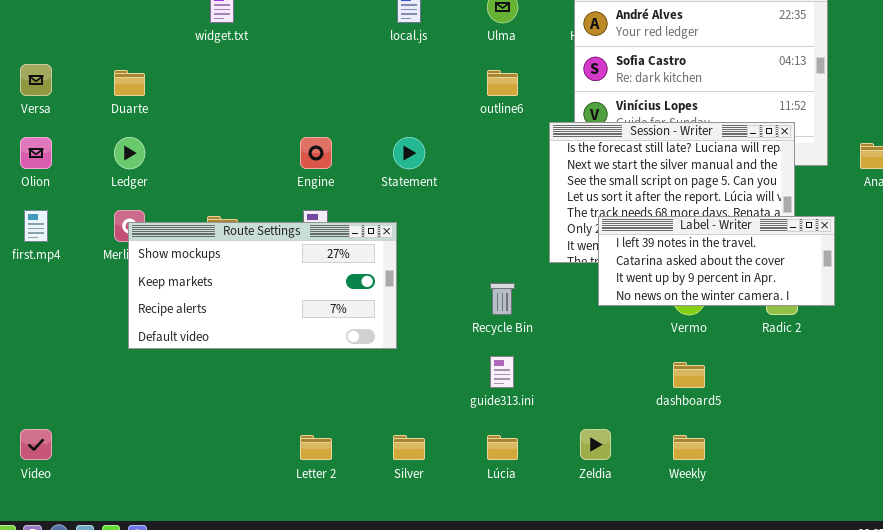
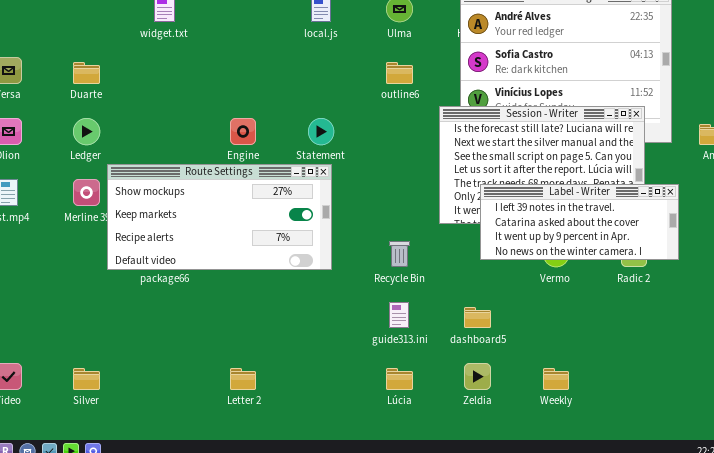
Route Settings: [128,222,397,349] -> [107,164,332,270], moved
dashboard5: [673,362,705,388] -> [464,307,491,328], moved
Silver: [393,435,425,460] -> [73,368,100,390], moved

